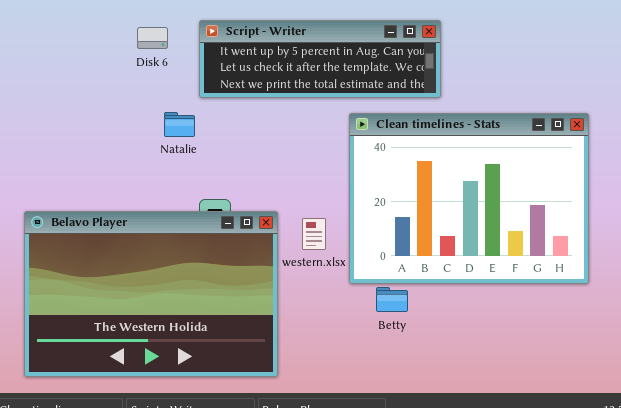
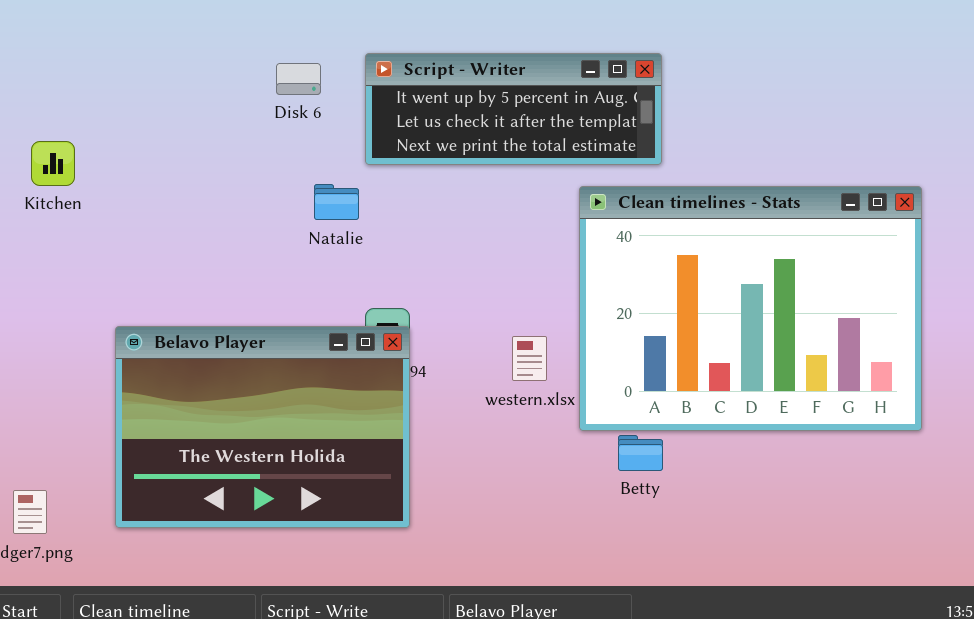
Script - Writer: [199,20,441,98] -> [365,53,662,165], resized
Belavo Player: [24,211,278,377] -> [115,326,410,528], resized

